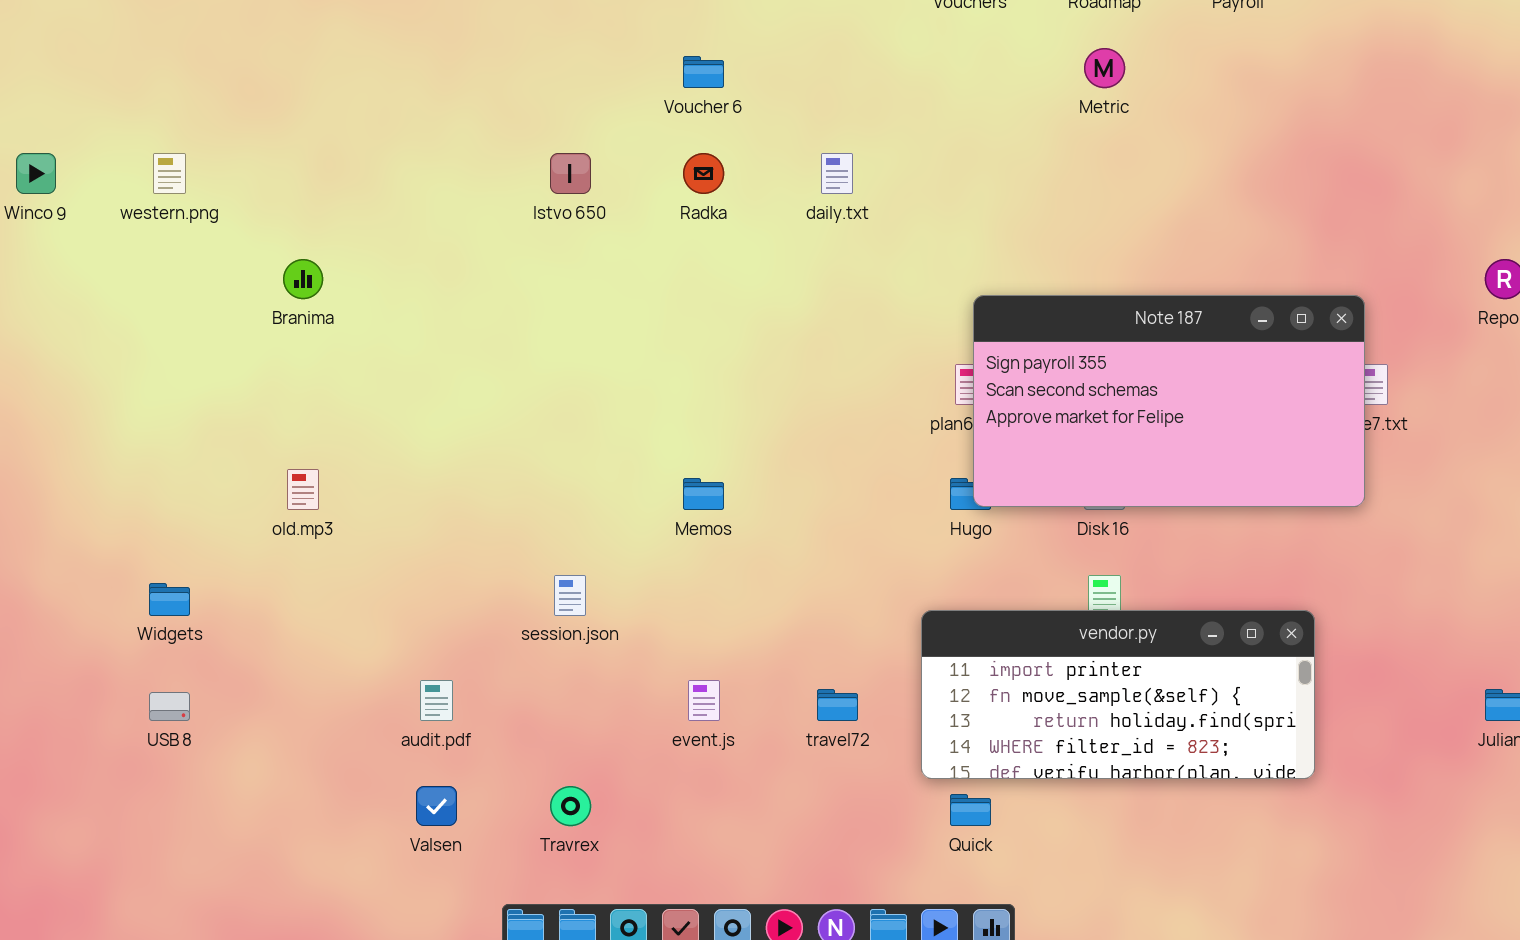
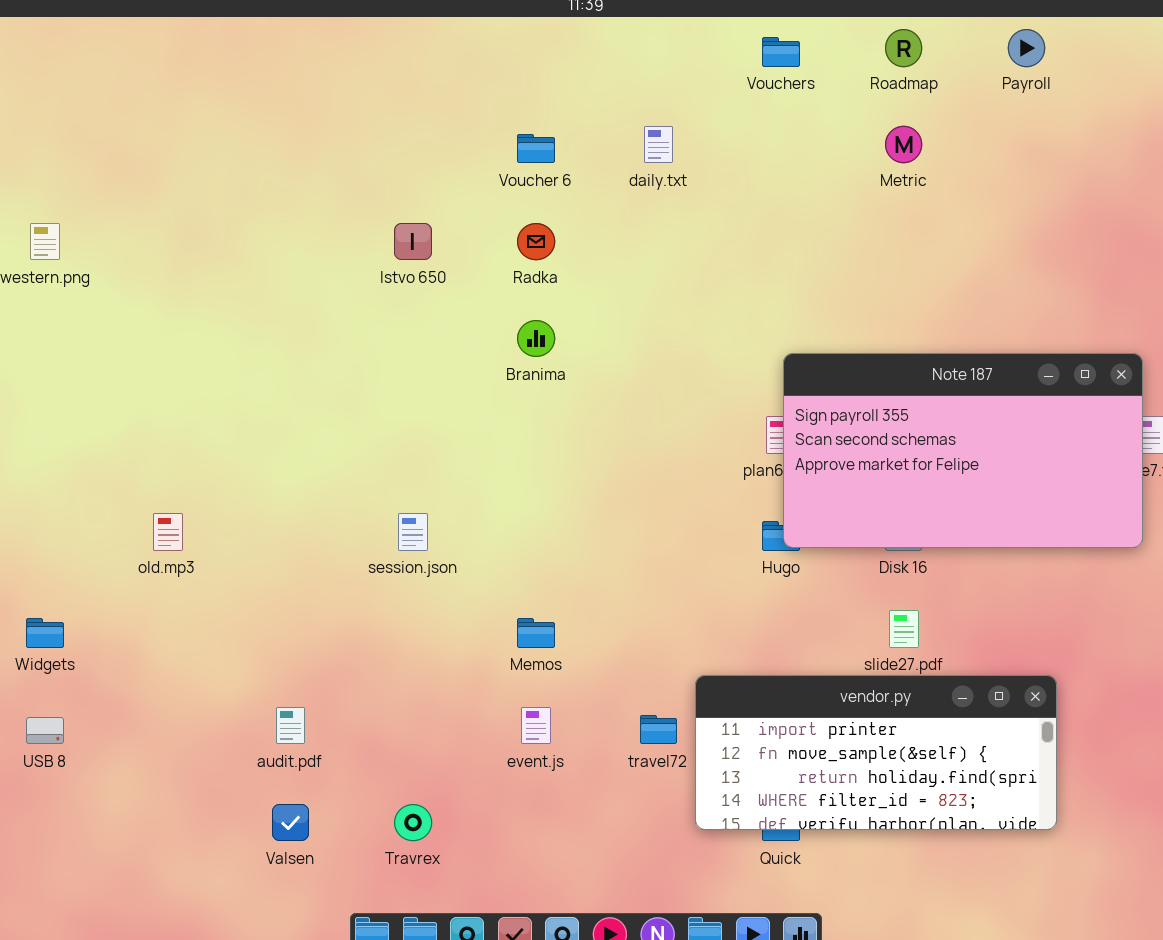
daily.txt: [821,153,853,194] -> [644,126,673,163], moved
Branima: [283,259,323,299] -> [517,320,555,357], moved
Memos: [683,478,724,510] -> [517,618,555,648], moved
session.json: [554,575,586,616] -> [398,513,428,551], moved
vendor.py: [921,610,1315,779] -> [695,675,1057,830], moved

